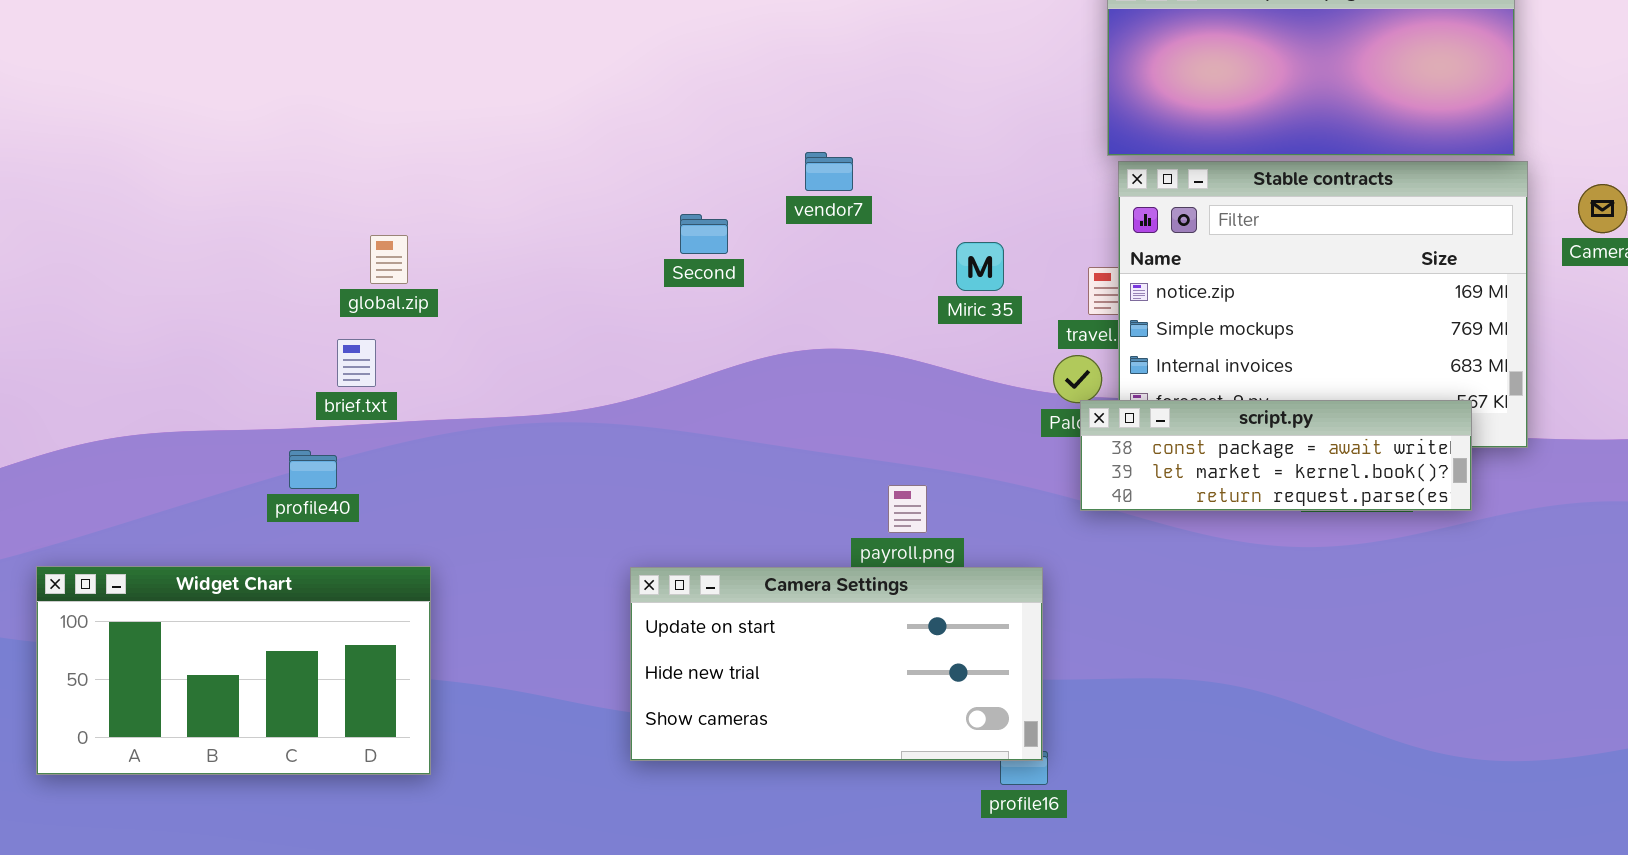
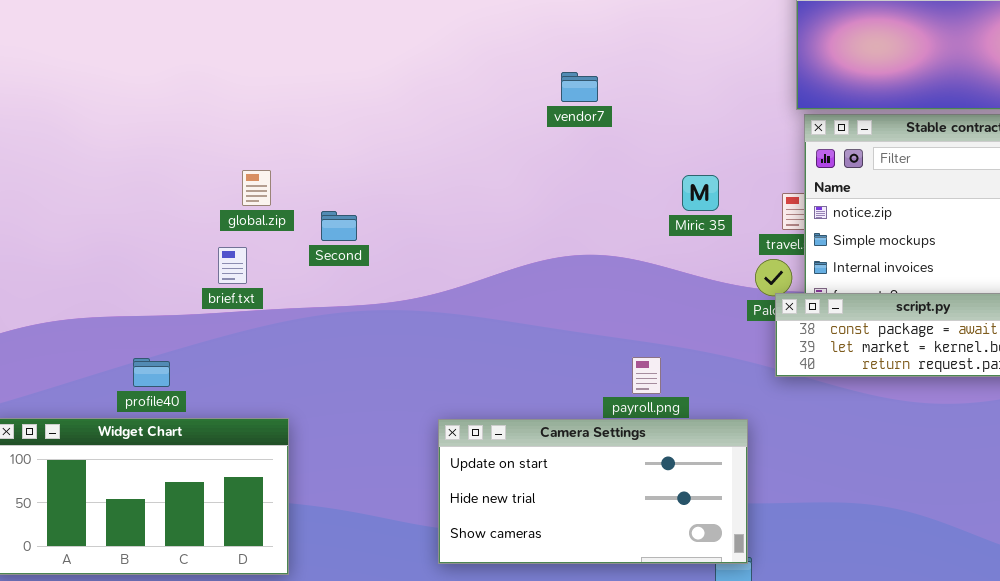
vendor7: [805,152,853,191] -> [561,72,598,102], moved
Second: [680,214,728,254] -> [321,211,357,241], moved
profile40: [289,450,337,489] -> [133,358,170,387], moved

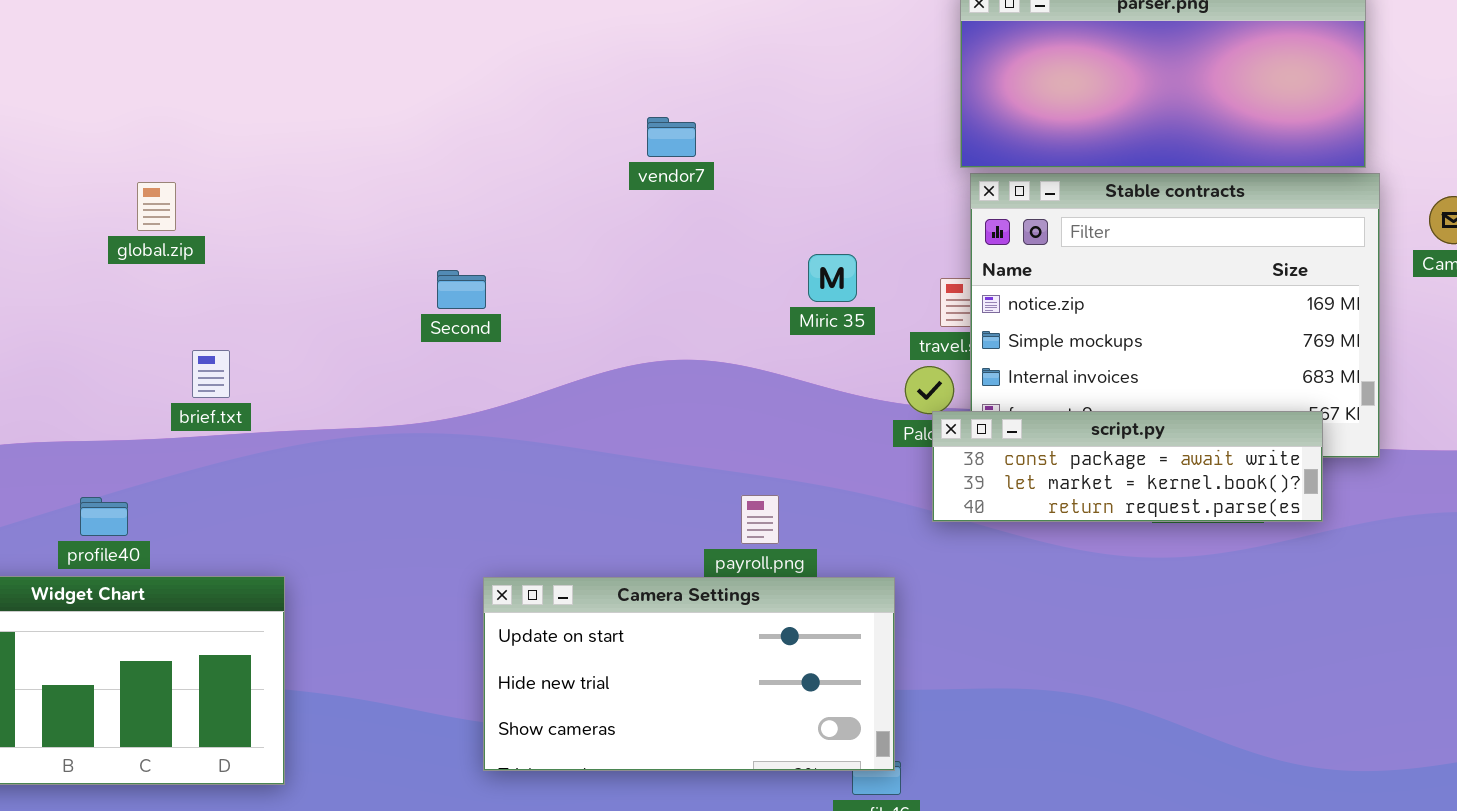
global.zip: [242,170,271,206] -> [137,182,176,231], moved
Second: [321,211,357,241] -> [437,270,486,309], moved

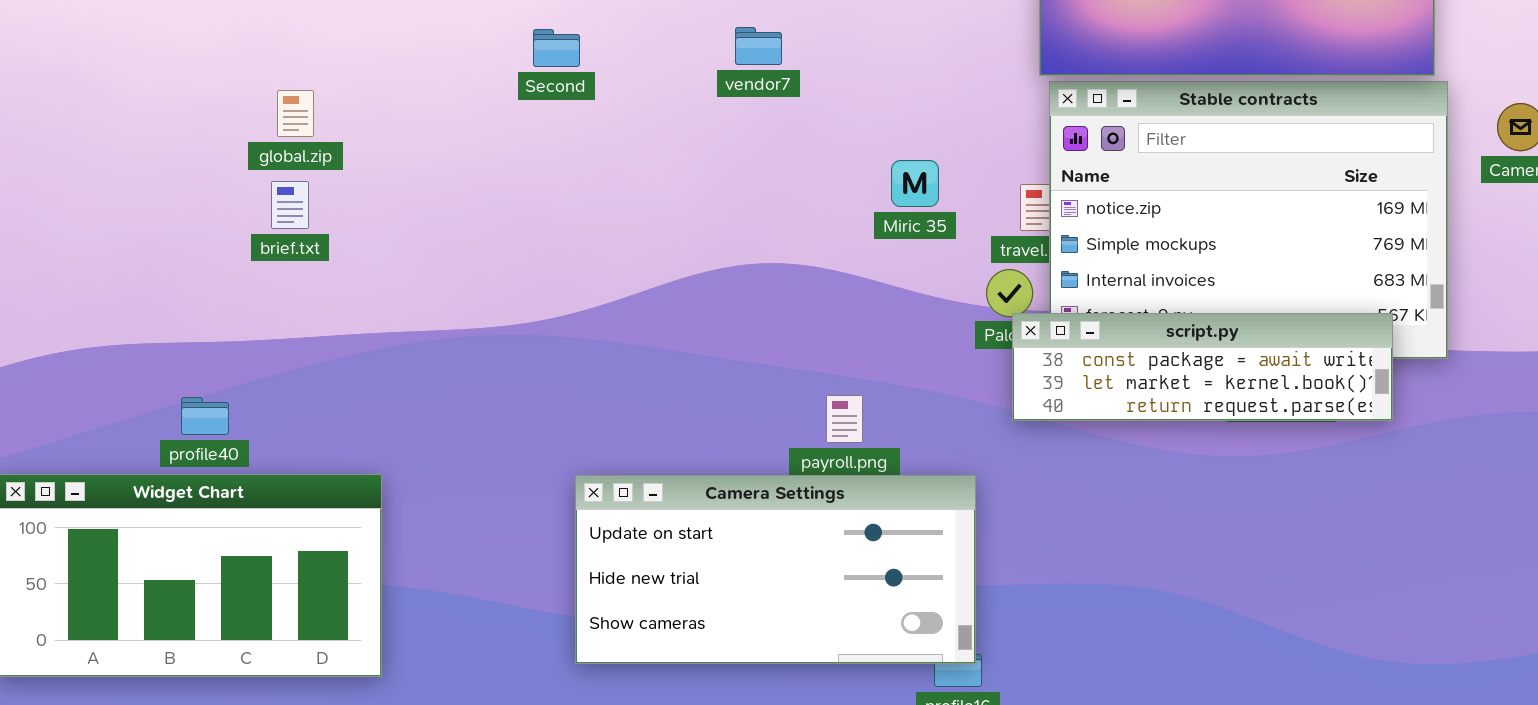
global.zip: [137,182,176,231] -> [277,90,314,137], moved
Second: [437,270,486,309] -> [533,29,580,67], moved
brief.txt: [192,350,230,398] -> [271,181,309,229], moved

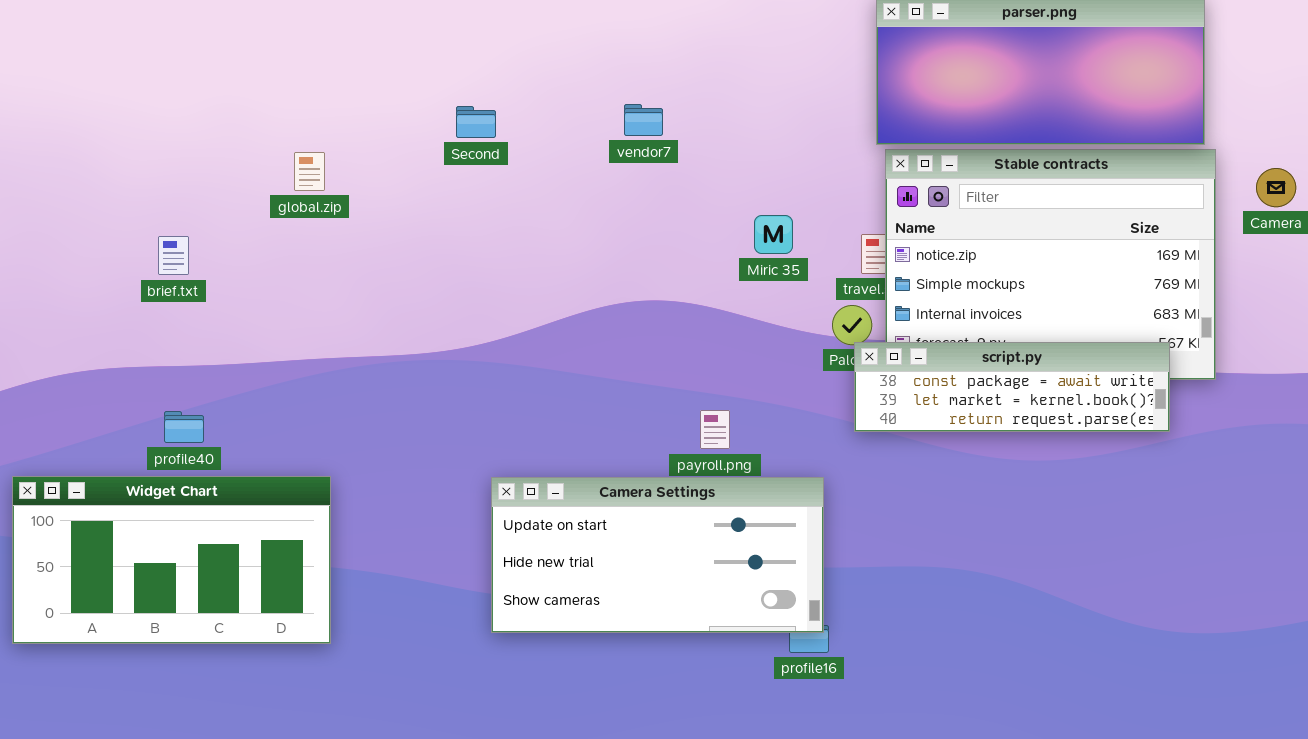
global.zip: [277,90,314,137] -> [294,152,325,191], moved
brief.txt: [271,181,309,229] -> [158,236,189,275], moved

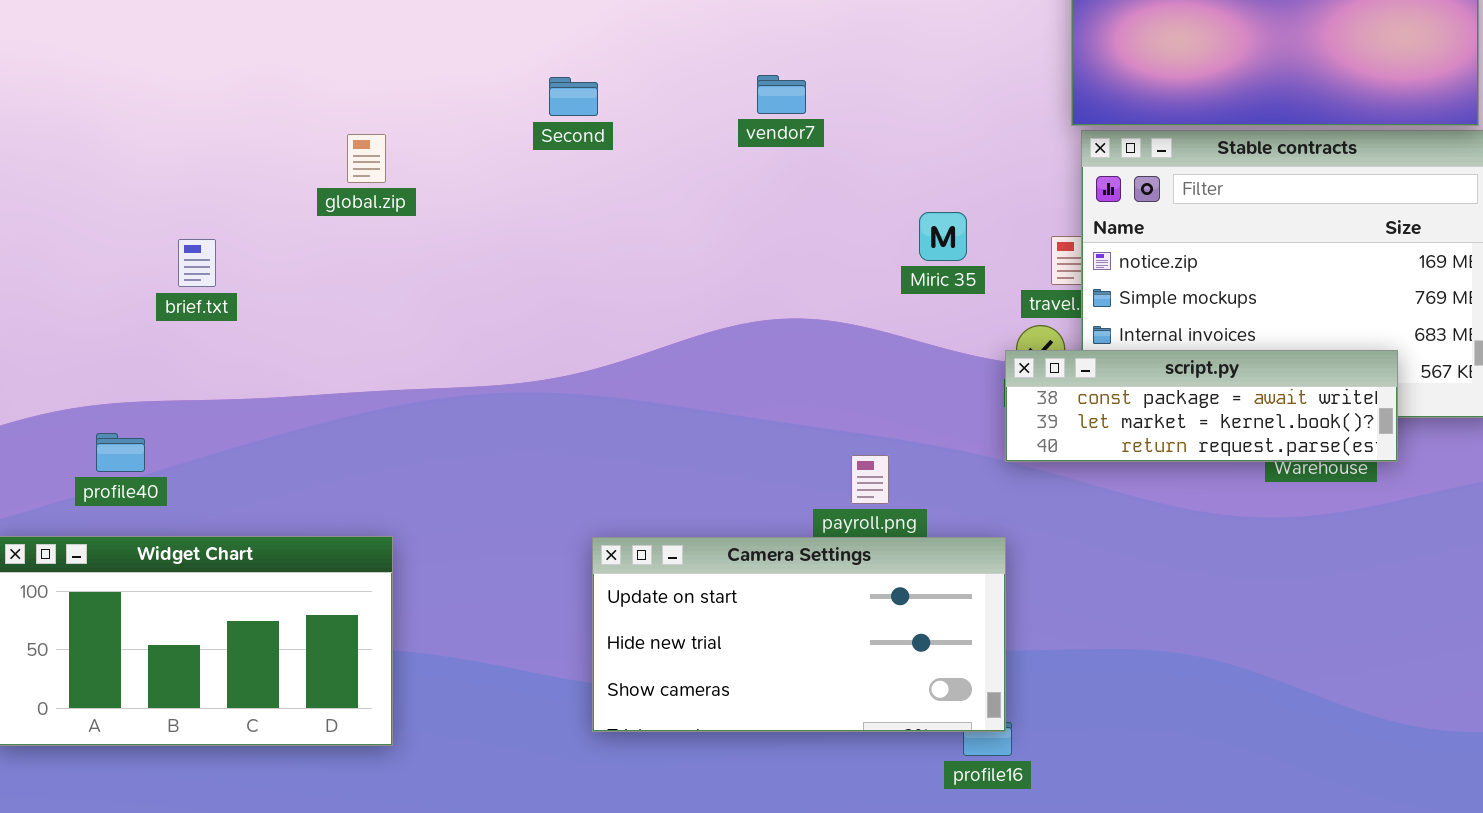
script.py: [854,342,1170,432] -> [1005,350,1398,462], moved
profile40: [164,411,204,443] -> [96,433,145,472], moved

